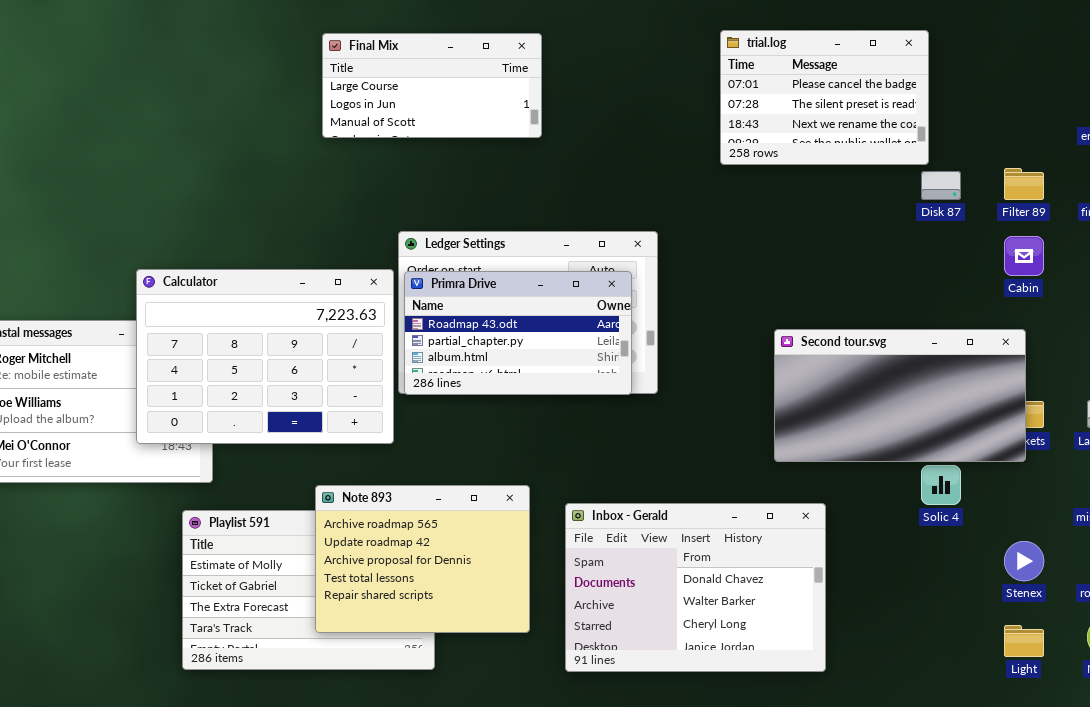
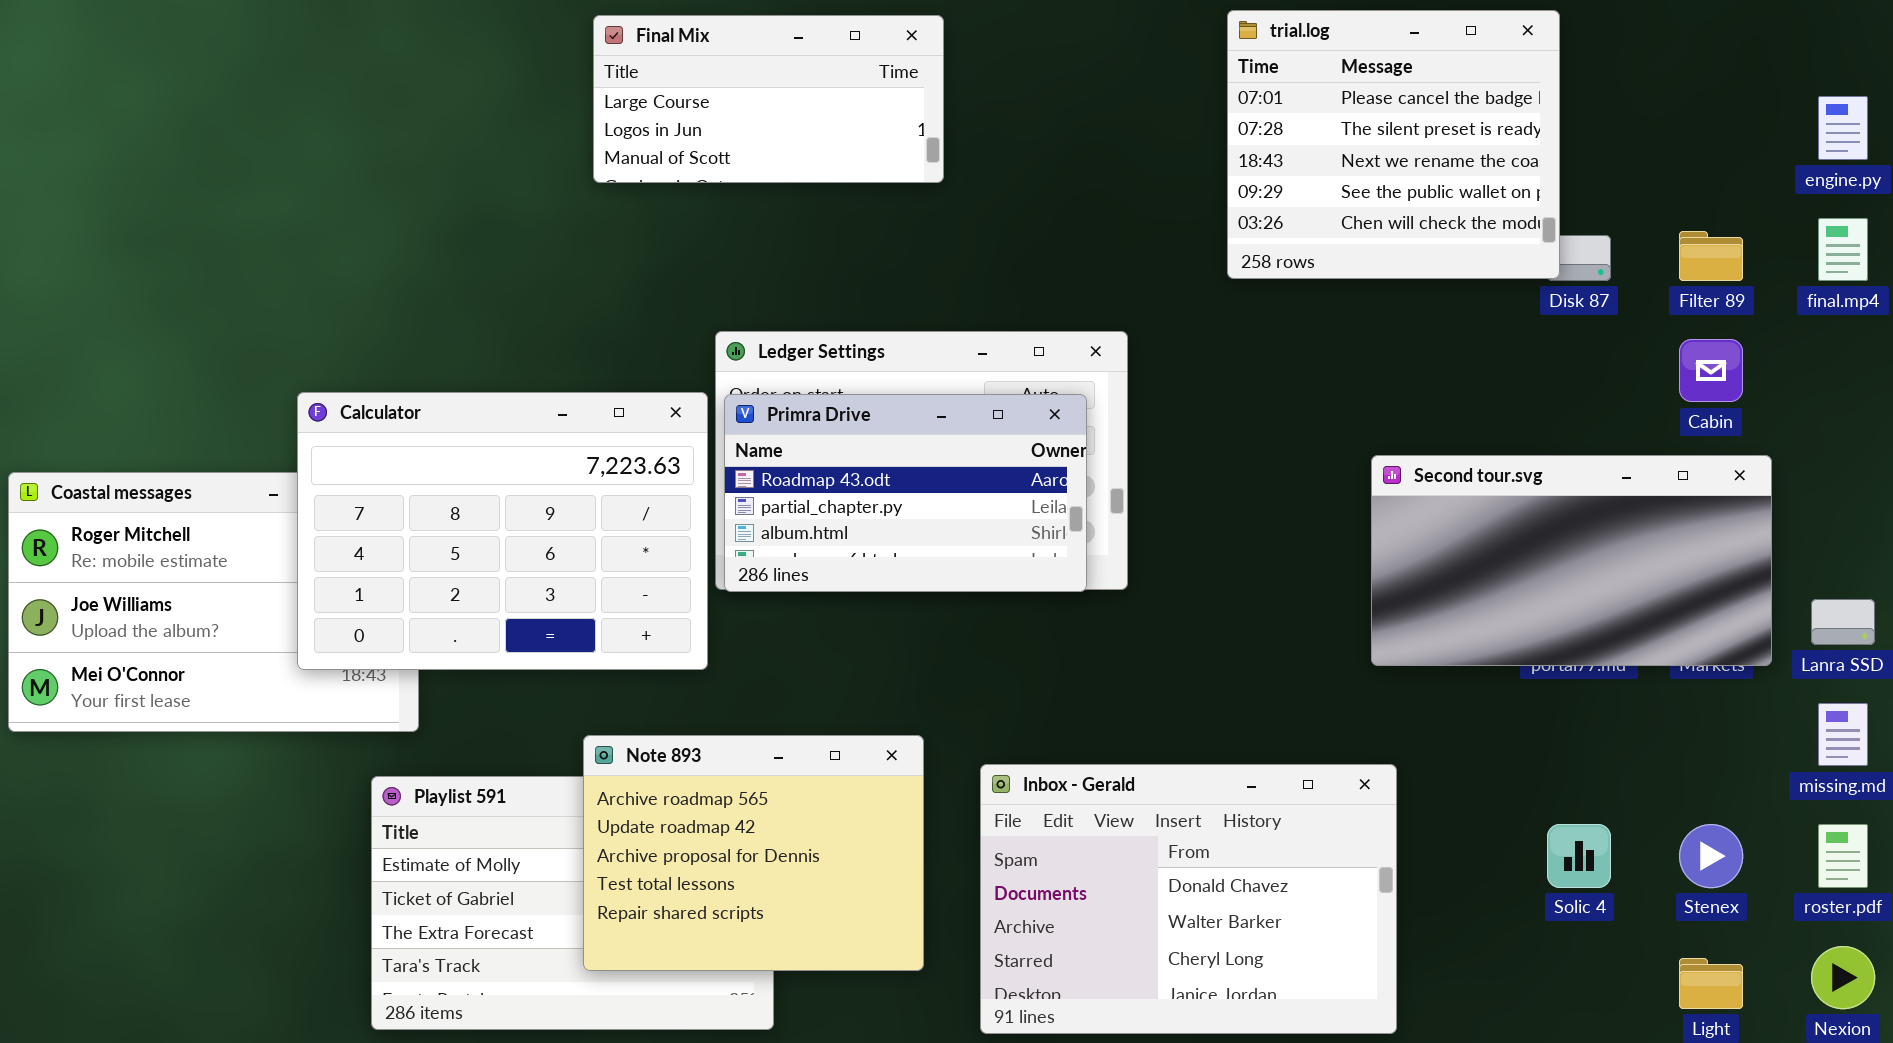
trial.log: [720,30,929,165] -> [1227,10,1560,279], resized
Second tour.svg: [774,329,1026,462] -> [1371,455,1772,666], moved
Solic 4: [921,465,961,505] -> [1547,824,1611,888], moved

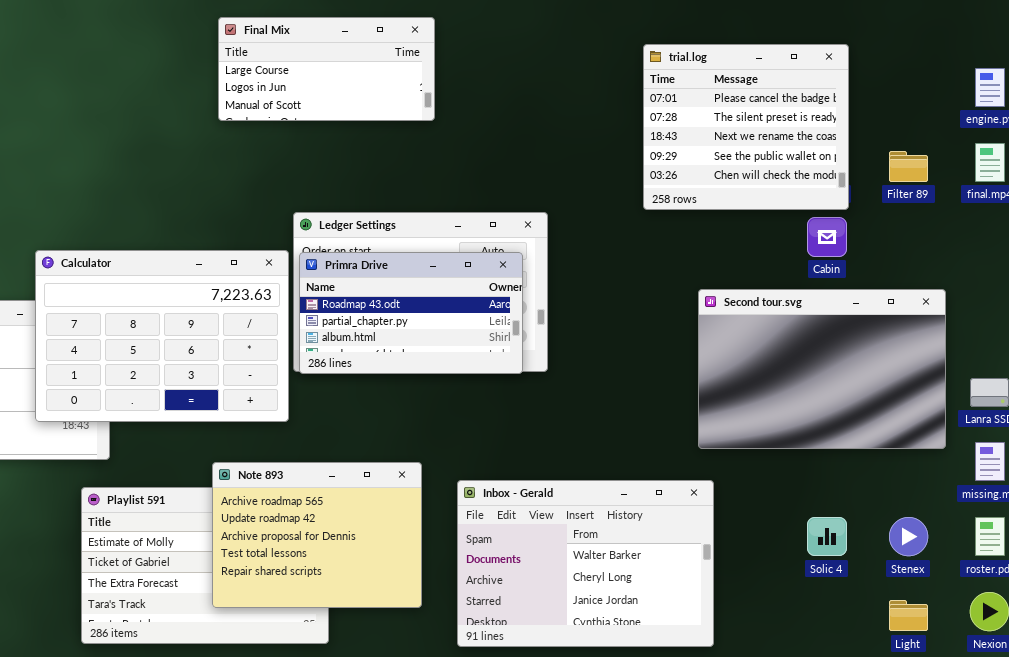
trial.log: [1227,10,1560,279] -> [643,44,849,210], moved
Cabin: [1679,339,1743,402] -> [807,217,847,257], moved
Second tour.svg: [1371,455,1772,666] -> [698,289,946,449], resized
Inbox - Gerald: [980,764,1397,1034] -> [457,480,714,647], scrolled down 1 row

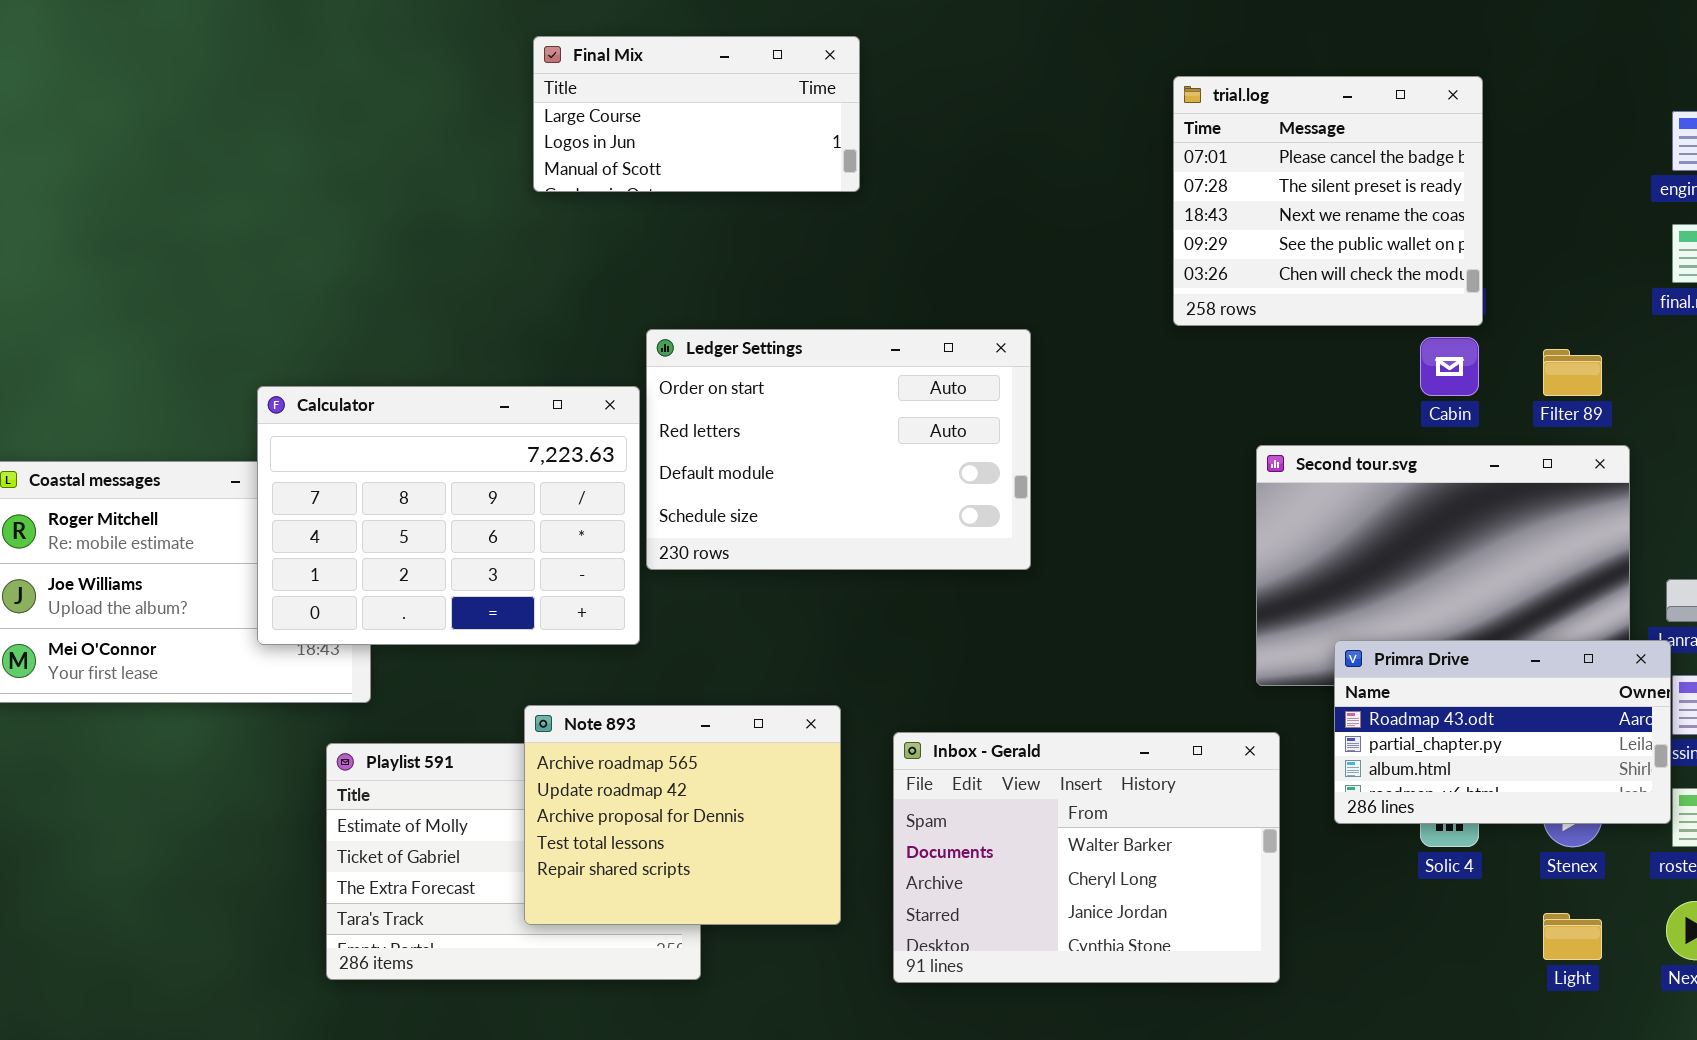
Filter 89: [889,151,928,182] -> [1543,349,1602,396], moved
Primra Drive: [299,252,523,374] -> [1334,640,1671,824], moved

